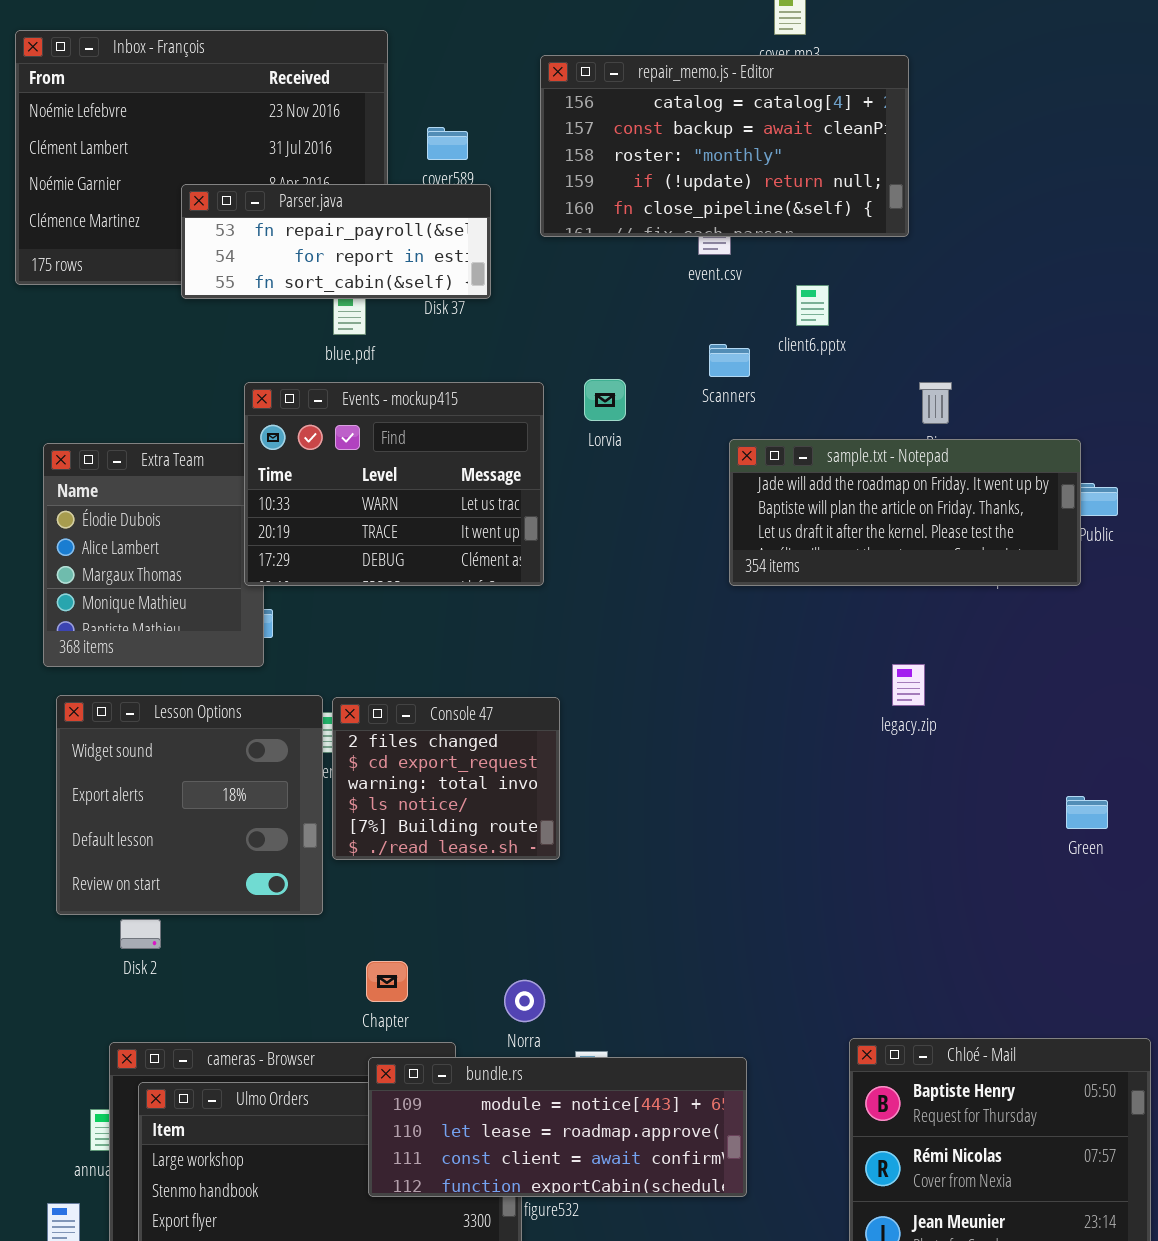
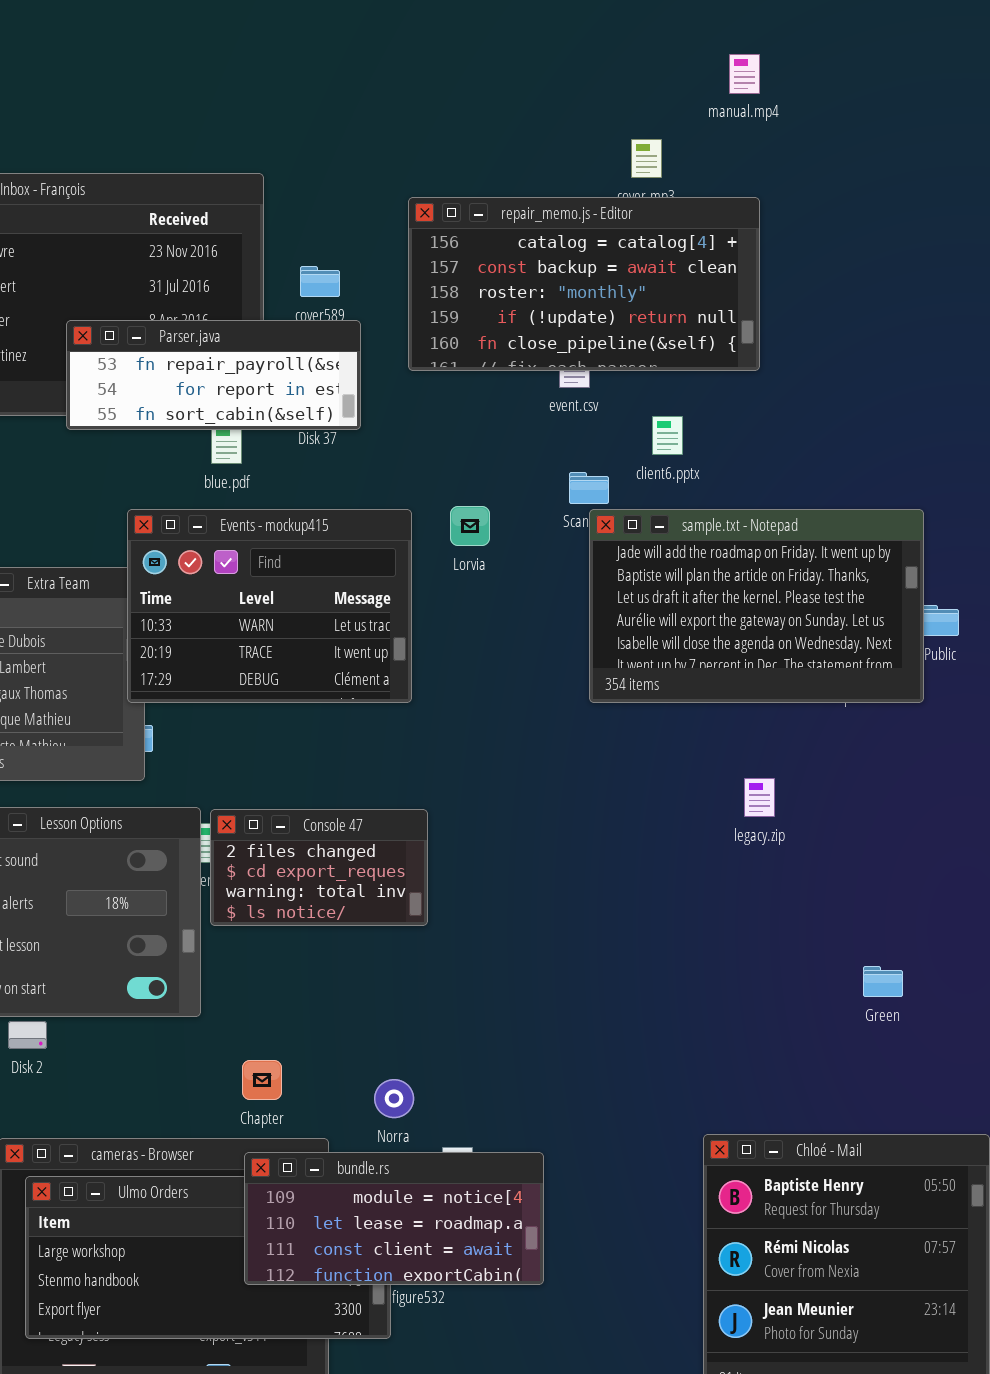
sample.txt - Notepad: [729,439,1081,586] -> [589,509,924,703], resized
Console 47: [332,697,560,860] -> [210,809,428,926], resized
Green: [1066,796,1108,829] -> [863,966,903,997], moved
bundle.rs: [368,1057,747,1197] -> [244,1152,544,1285], resized

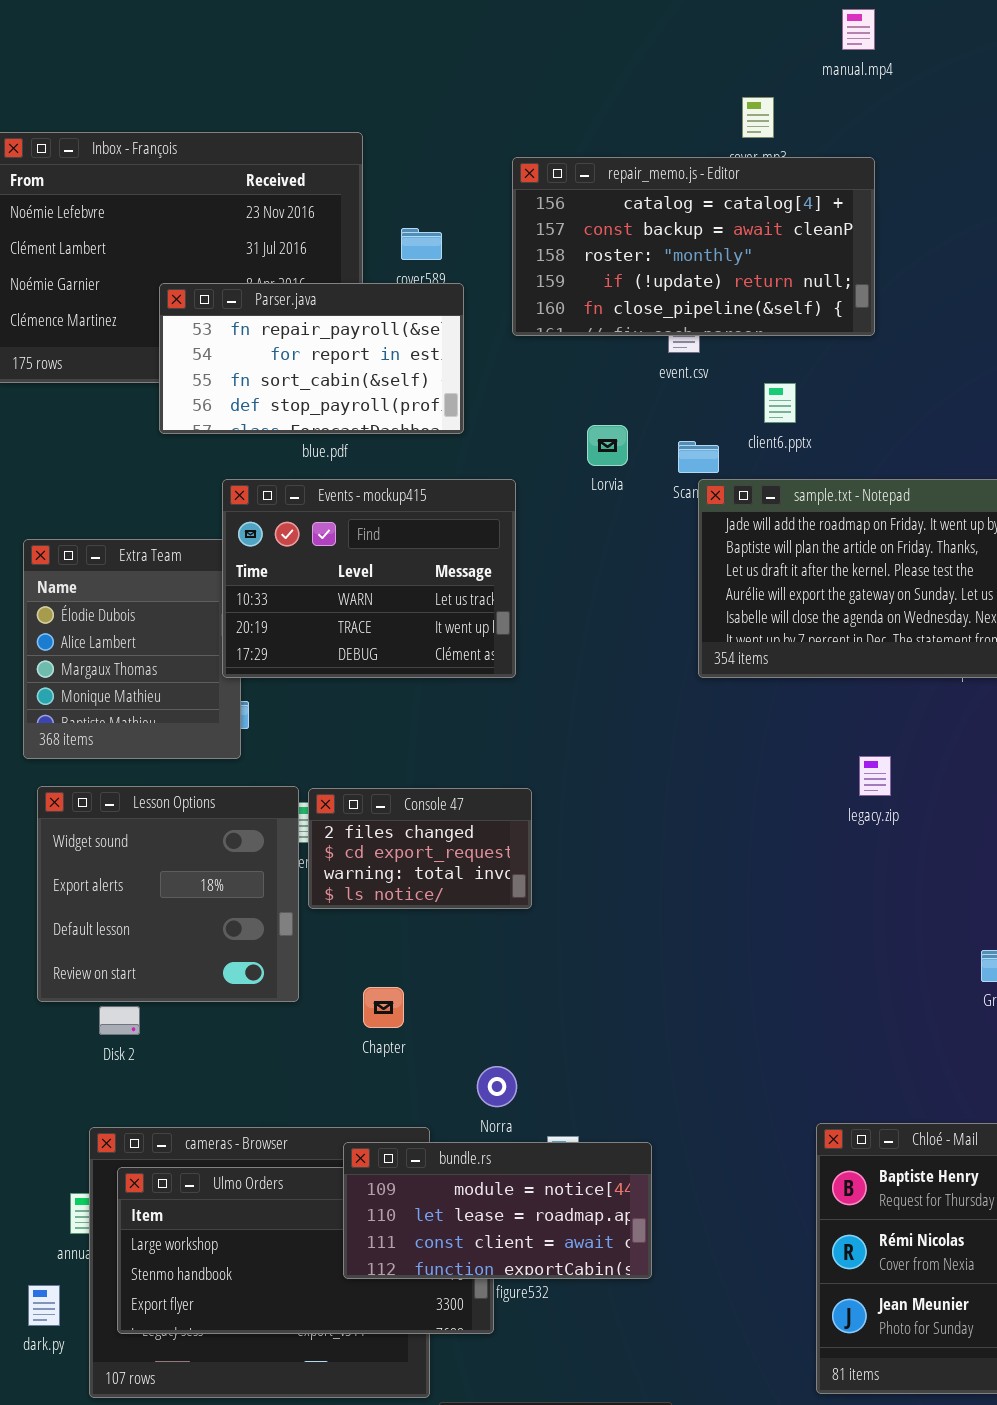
Parser.java: [66,320,361,430] -> [159,283,464,434], resized
Lorvia: [450,506,490,546] -> [587,425,628,466], moved
Chapter: [242,1060,282,1100] -> [363,987,404,1028], moved

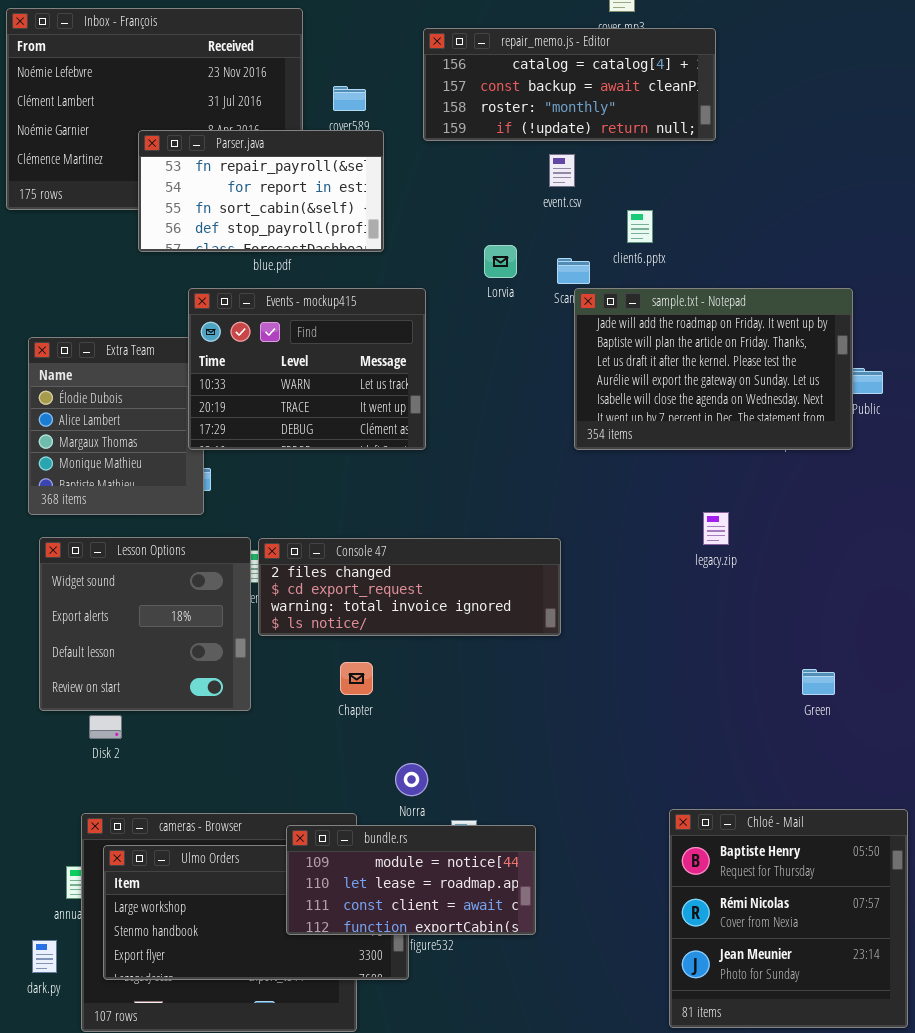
repair_memo.js - Editor: [512,157,875,336] -> [423,28,716,141], resized
Console 47: [308,788,532,909] -> [258,538,561,636], resized
Chapter: [363,987,404,1028] -> [340,662,373,695], moved

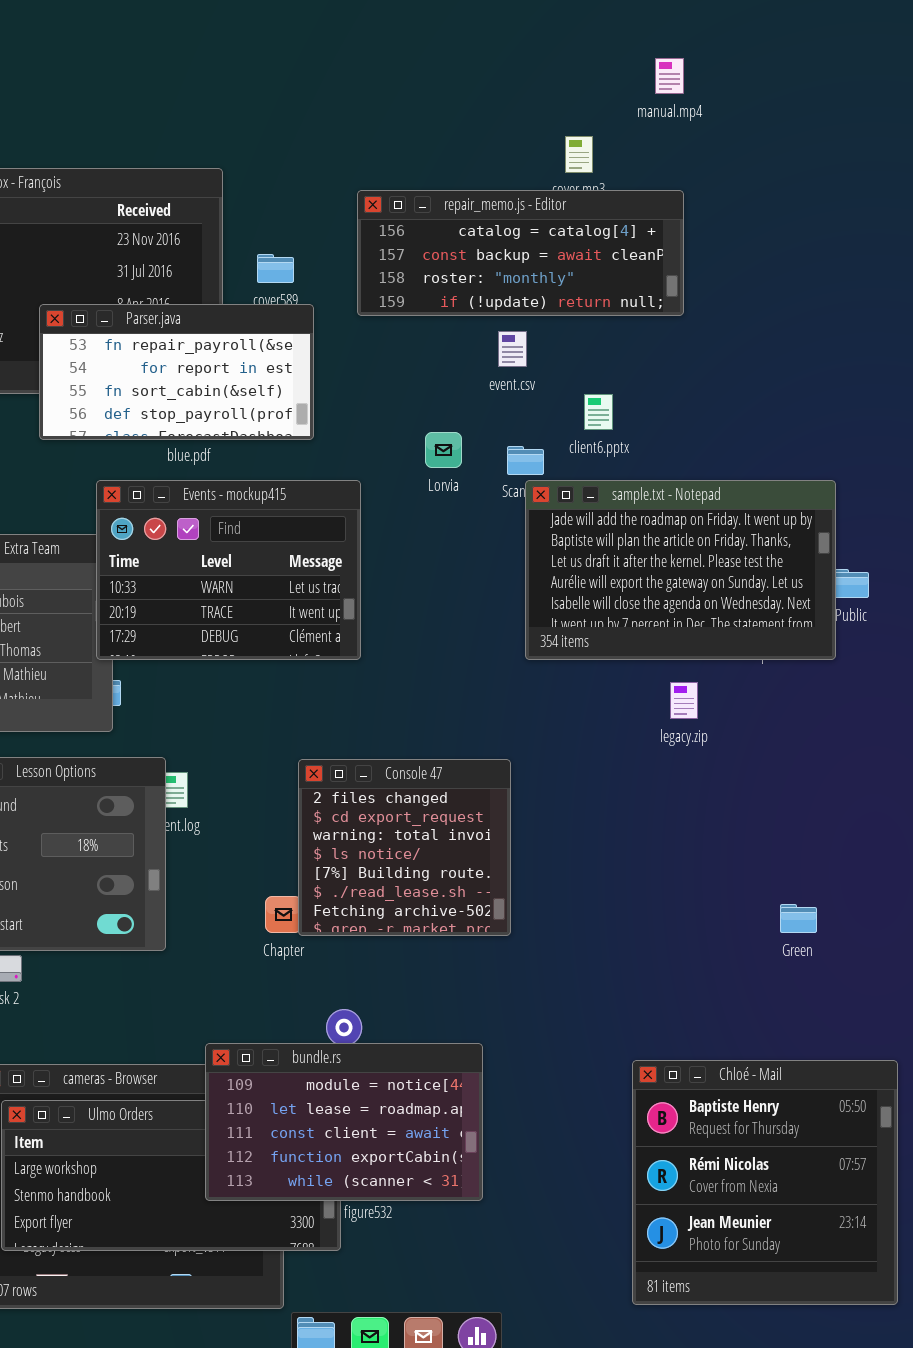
legacy.zip: [703,512,729,545] -> [670,682,698,719], moved
Console 47: [258,538,561,636] -> [298,759,511,936], resized
bundle.rs: [286,825,536,935] -> [205,1043,483,1201], resized

